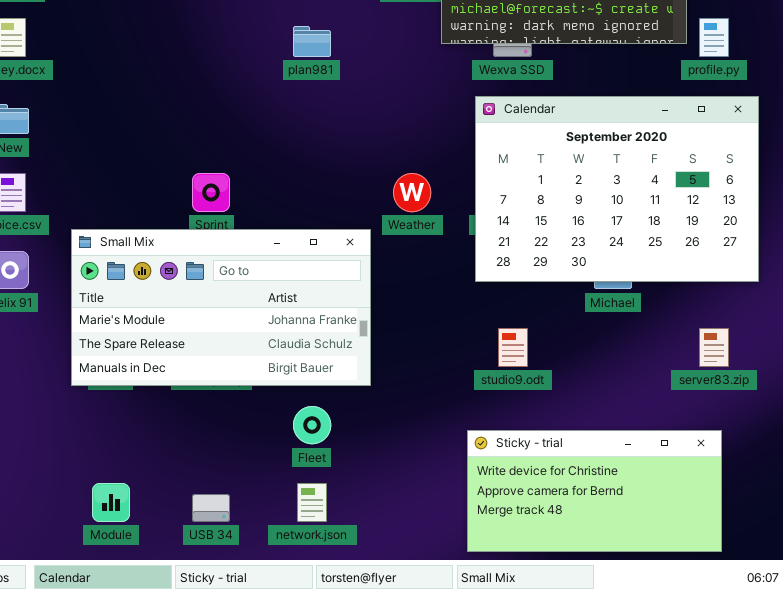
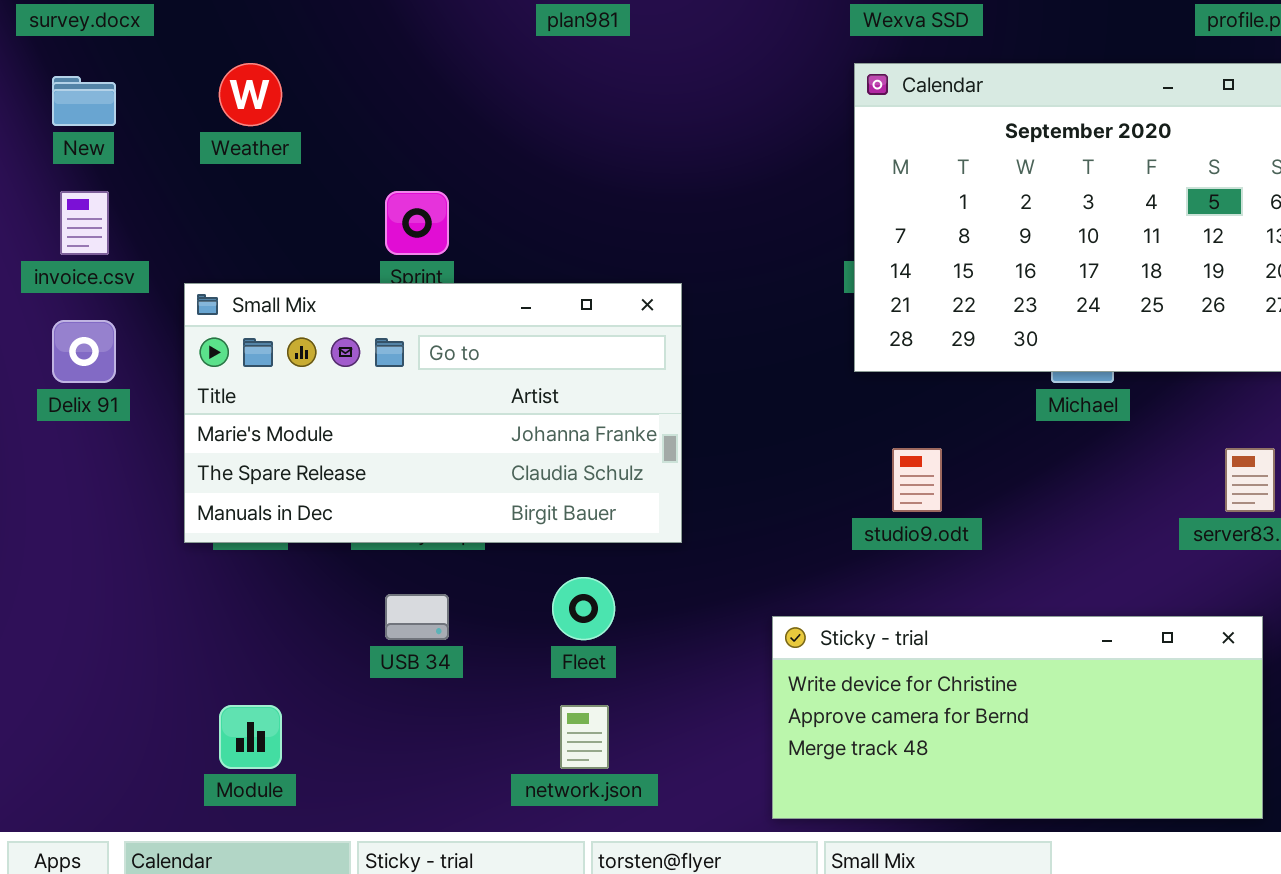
Weather: [393,173,431,212] -> [219,63,282,126], moved
Sticky - trial: [467,430,722,552] -> [772,616,1263,819], resized
USB 34: [192,494,230,522] -> [385,594,449,640], moved

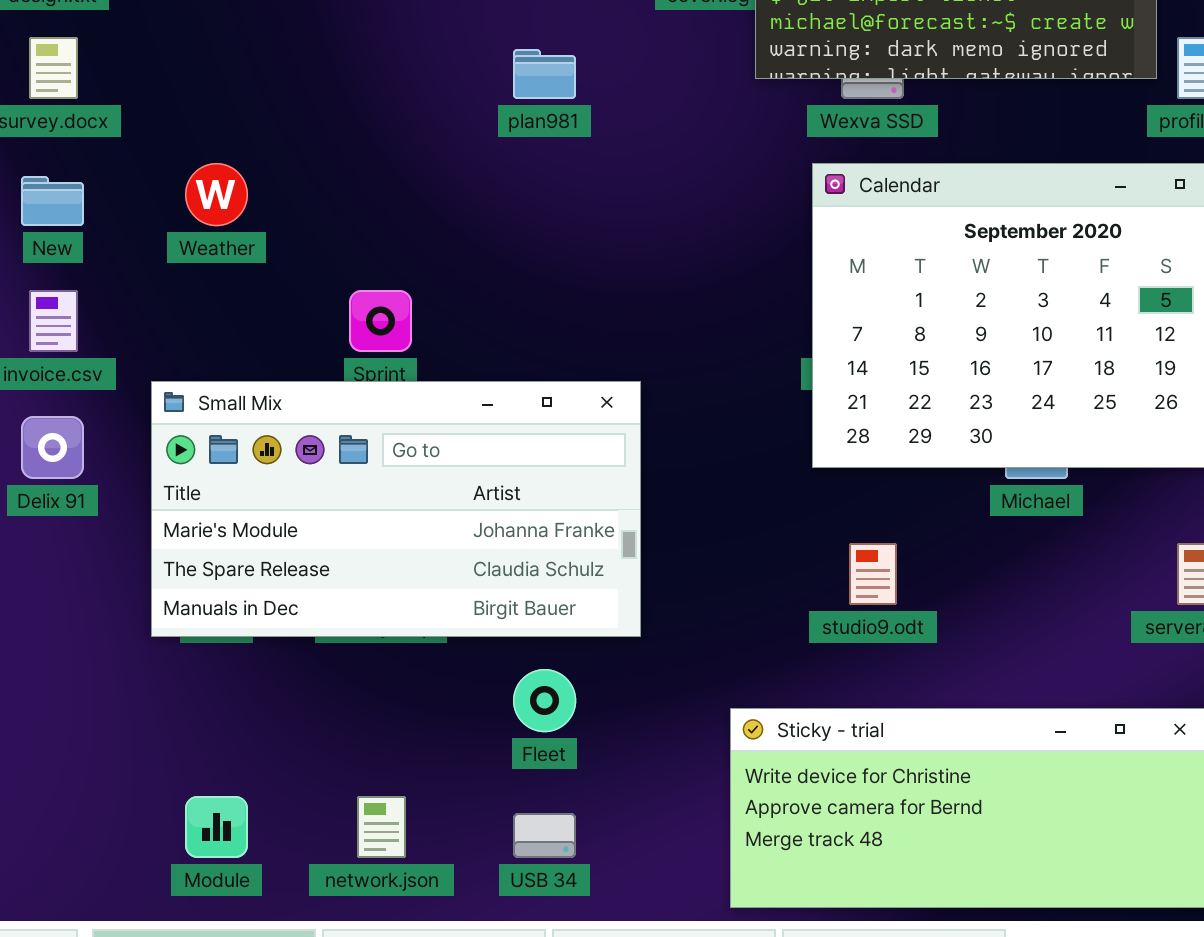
USB 34: [385,594,449,640] -> [513,813,576,858], moved
network.json: [560,705,609,769] -> [357,796,406,858], moved

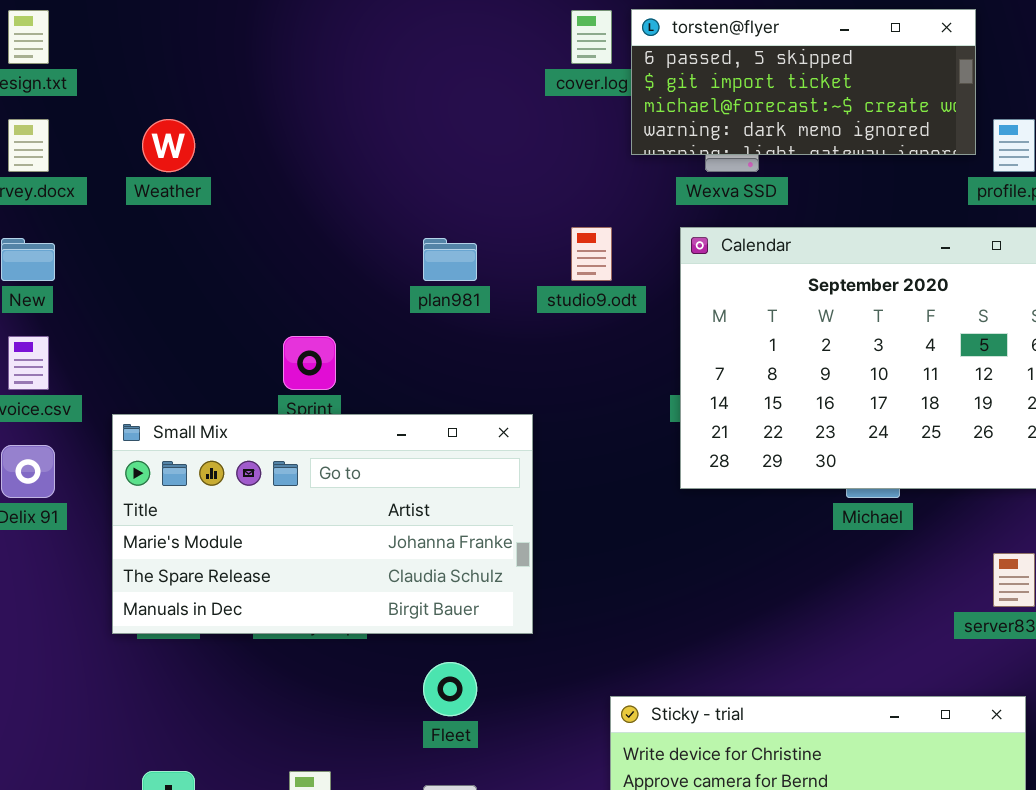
plan981: [513,49,576,99] -> [423,238,477,281], moved
Weather: [185,163,248,226] -> [142,119,195,172], moved
studio9.odt: [849,543,897,605] -> [571,227,612,281], moved

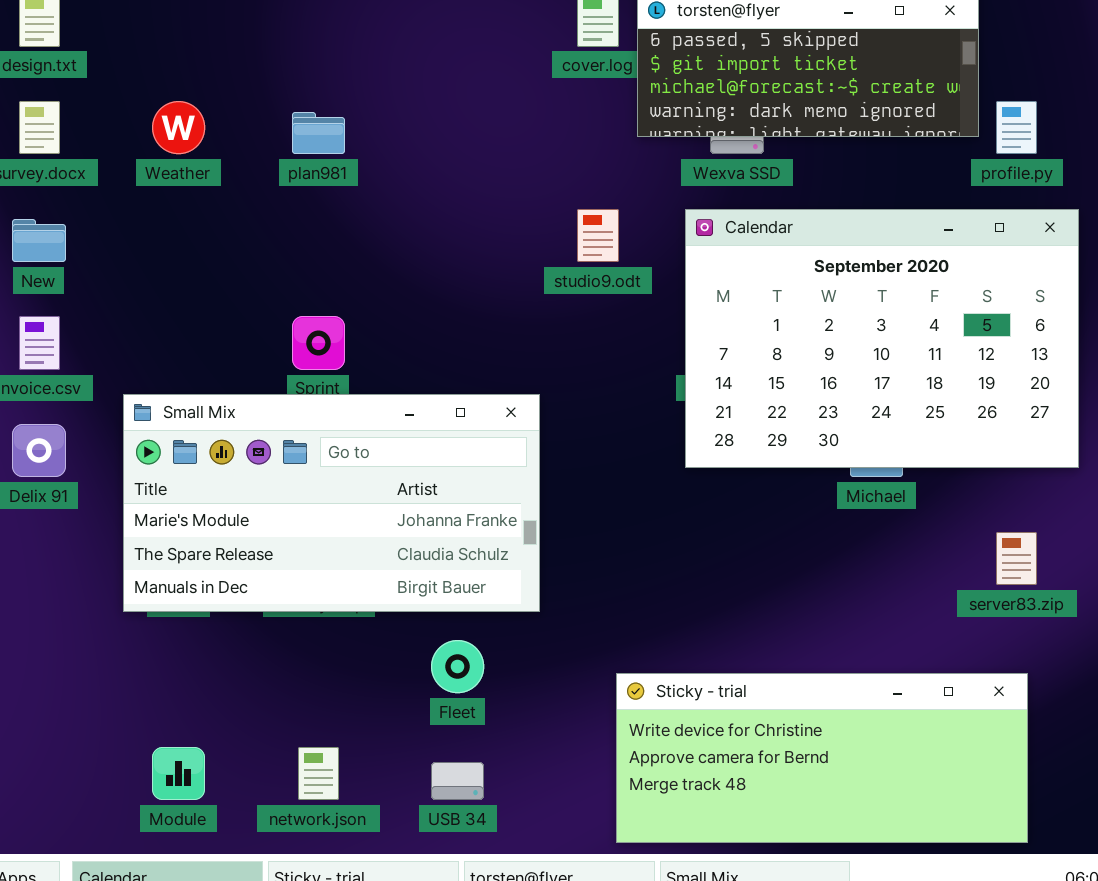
plan981: [423,238,477,281] -> [292,112,345,154], moved

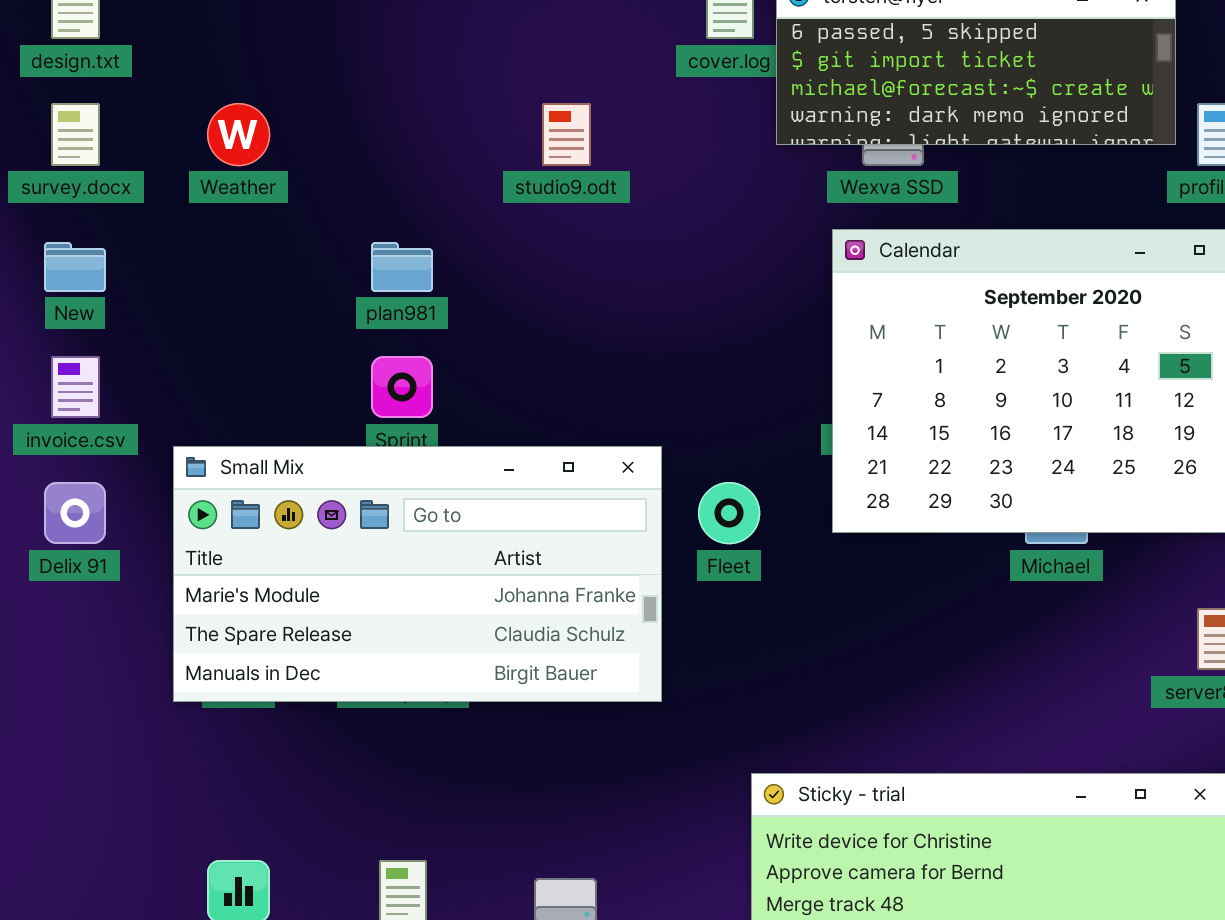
plan981: [292,112,345,154] -> [371,242,433,292], moved
studio9.odt: [577,209,619,262] -> [542,103,591,166], moved
Fleet: [431,640,484,693] -> [698,482,760,544], moved

